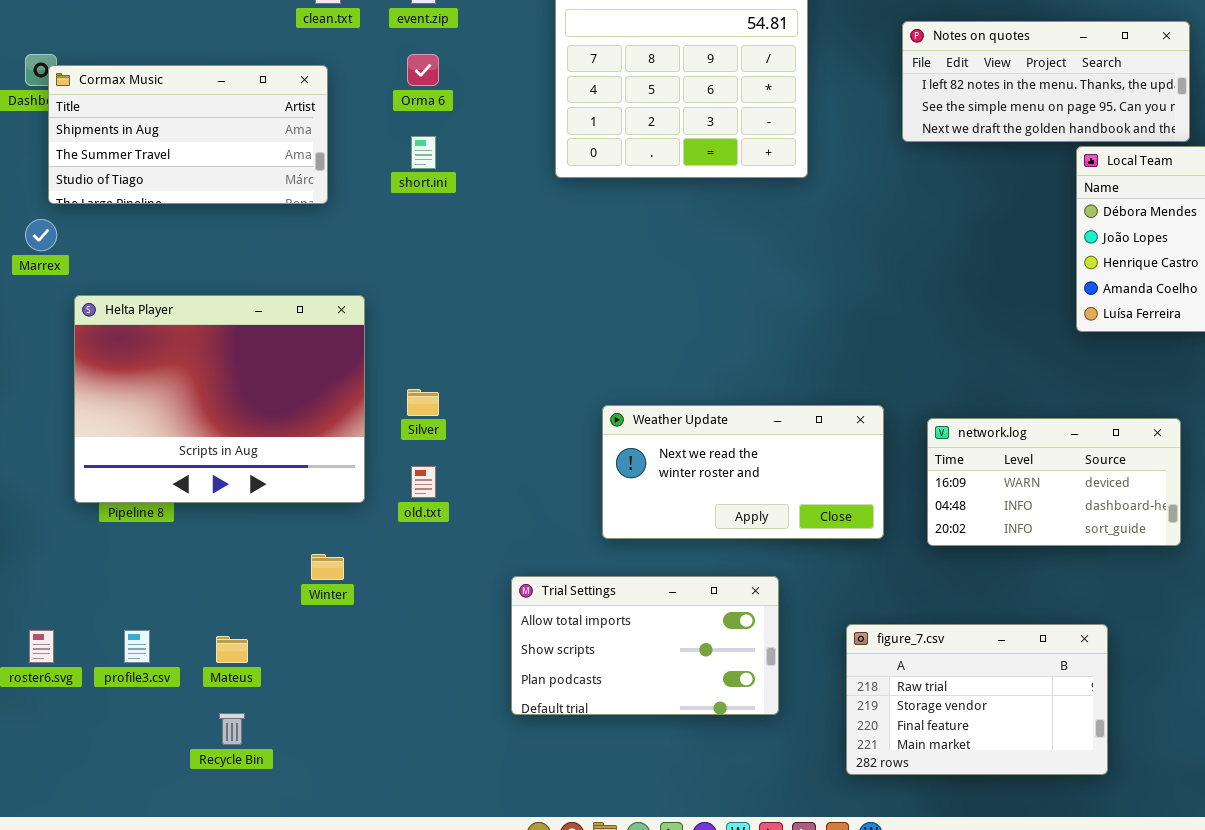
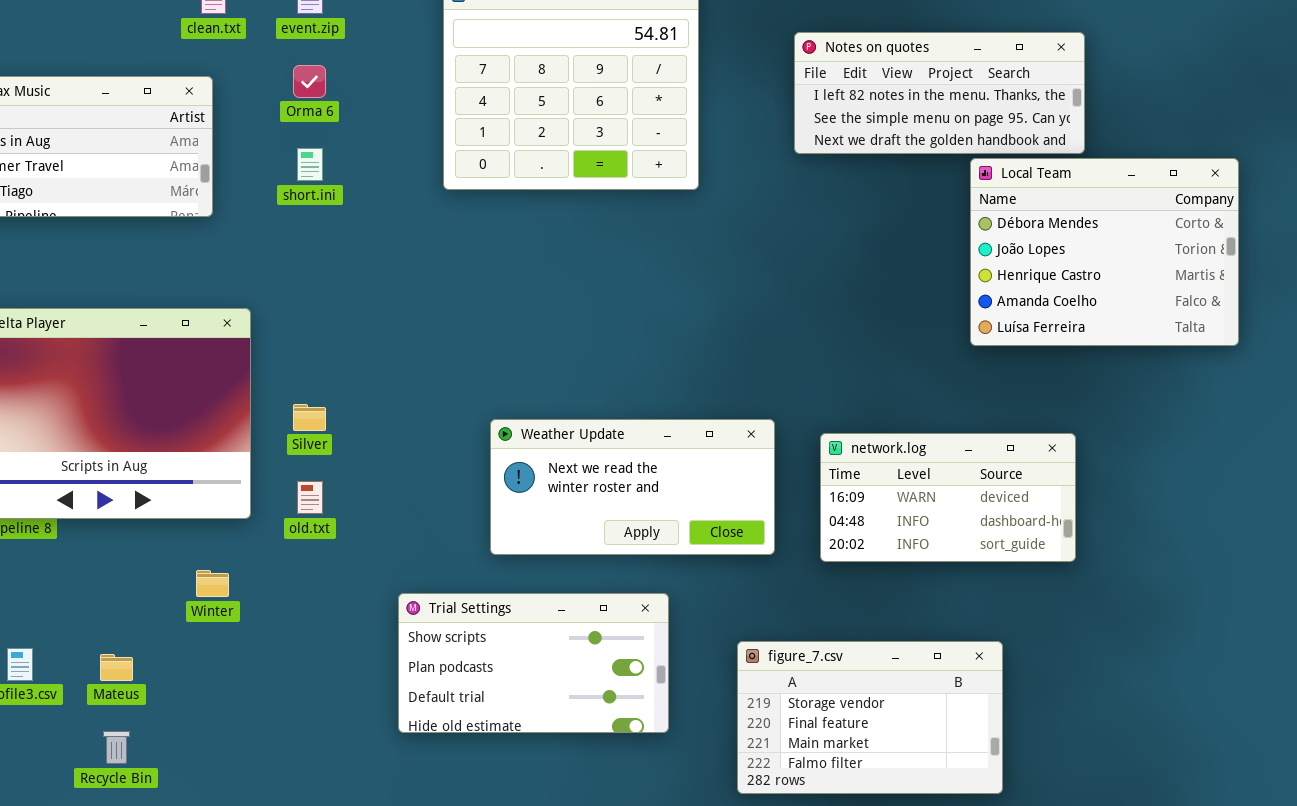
Trial Settings: [511,576,779,715] -> [398,593,669,733], scrolled down 1 row
figure_7.csv: [846,624,1108,775] -> [737,641,1003,794], scrolled down 1 row

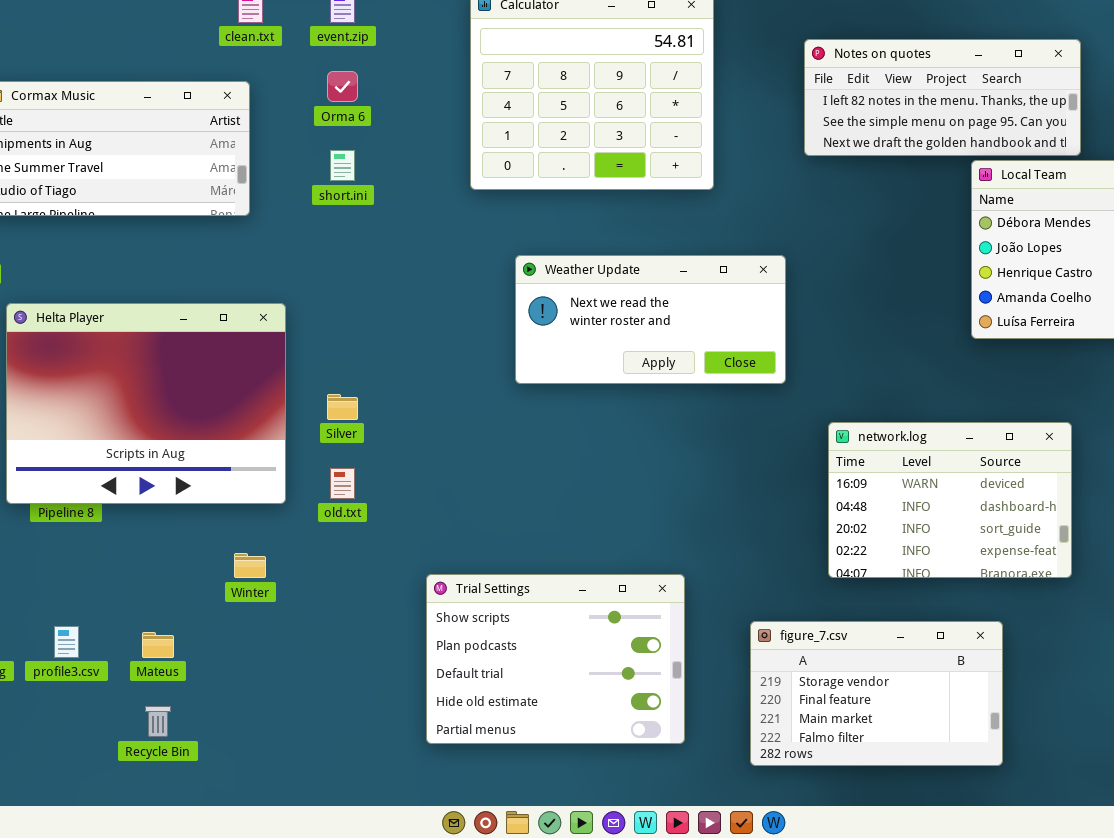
Weather Update: [490,419,775,555] -> [515,255,786,384], moved
network.log: [820,433,1076,562] -> [828,422,1072,578], resized
Trial Settings: [398,593,669,733] -> [426,574,685,744], resized

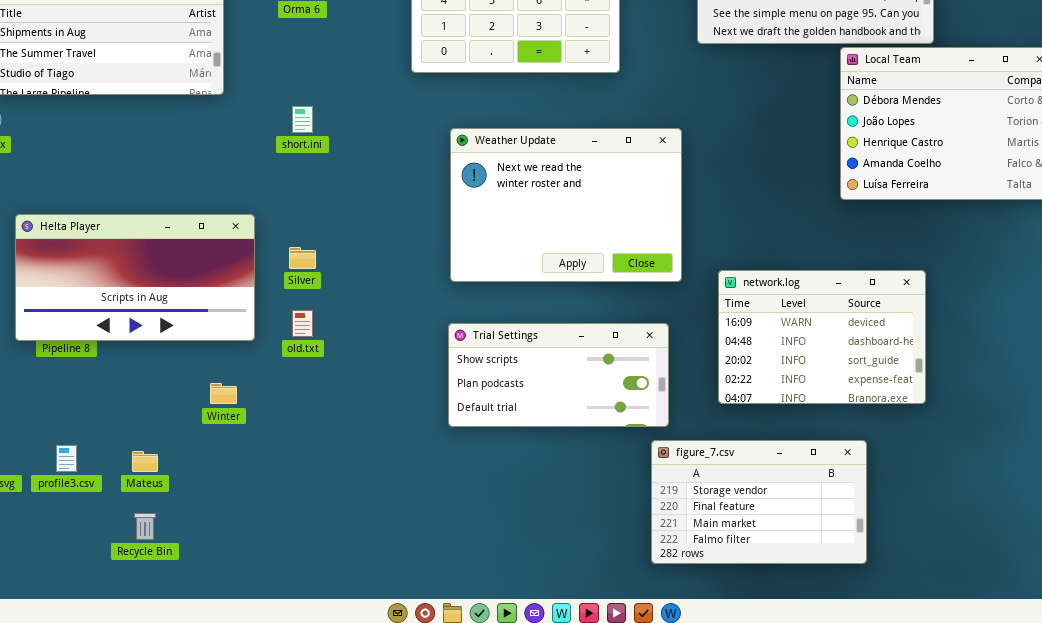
short.ini: [330,150,355,181] -> [292,106,313,133], moved
Weather Update: [515,255,786,384] -> [450,128,682,282], resized
Helta Player: [6,303,286,504] -> [15,214,255,341], resized
Trial Settings: [426,574,685,744] -> [448,323,669,427], moved, resized

